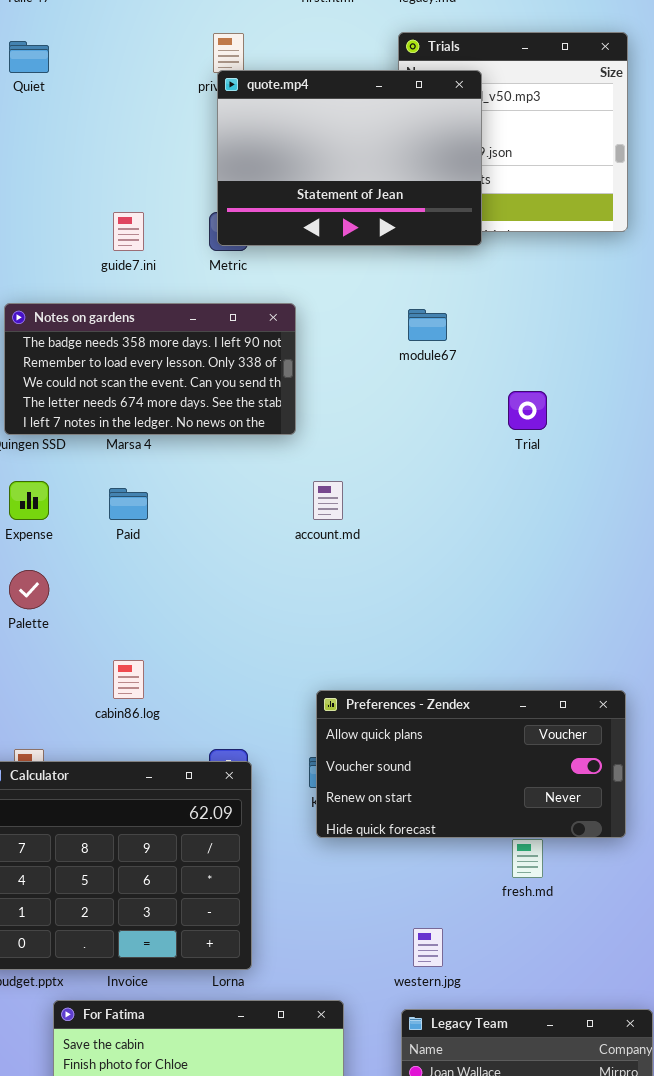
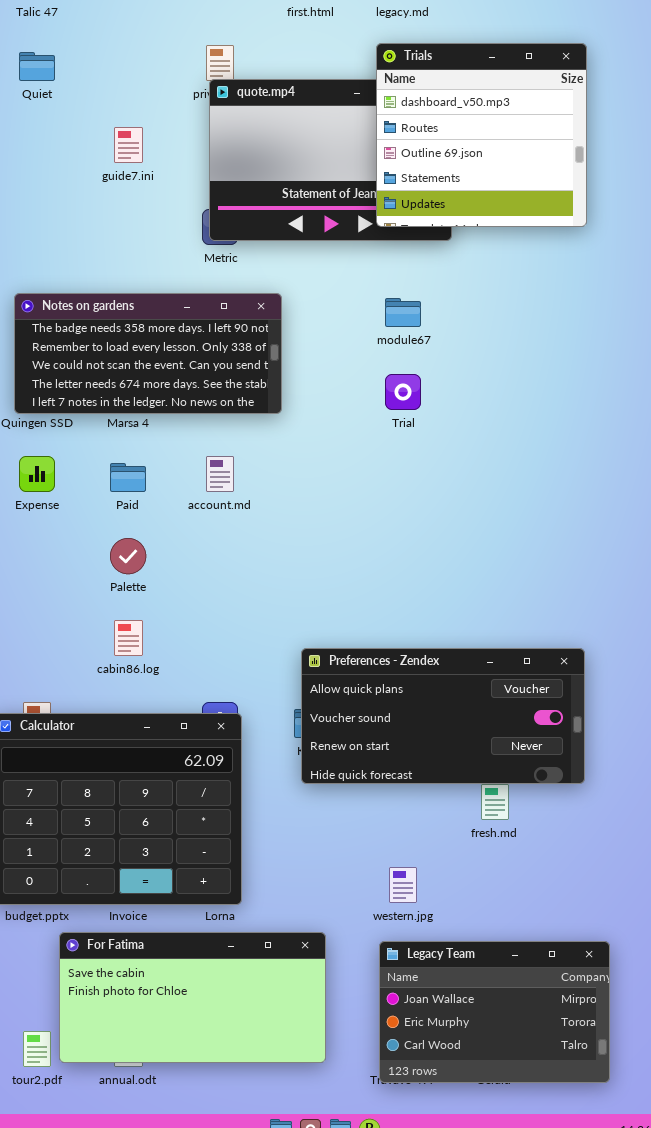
Trials: [398,32,628,232] -> [376,43,587,227], raised
guide7.ini: [113,212,144,251] -> [114,127,143,163], moved
Trial: [508,391,547,430] -> [385,374,421,410], moved
account.md: [313,481,343,520] -> [206,456,234,492], moved
Palette: [9,570,49,609] -> [110,538,146,574], moved

